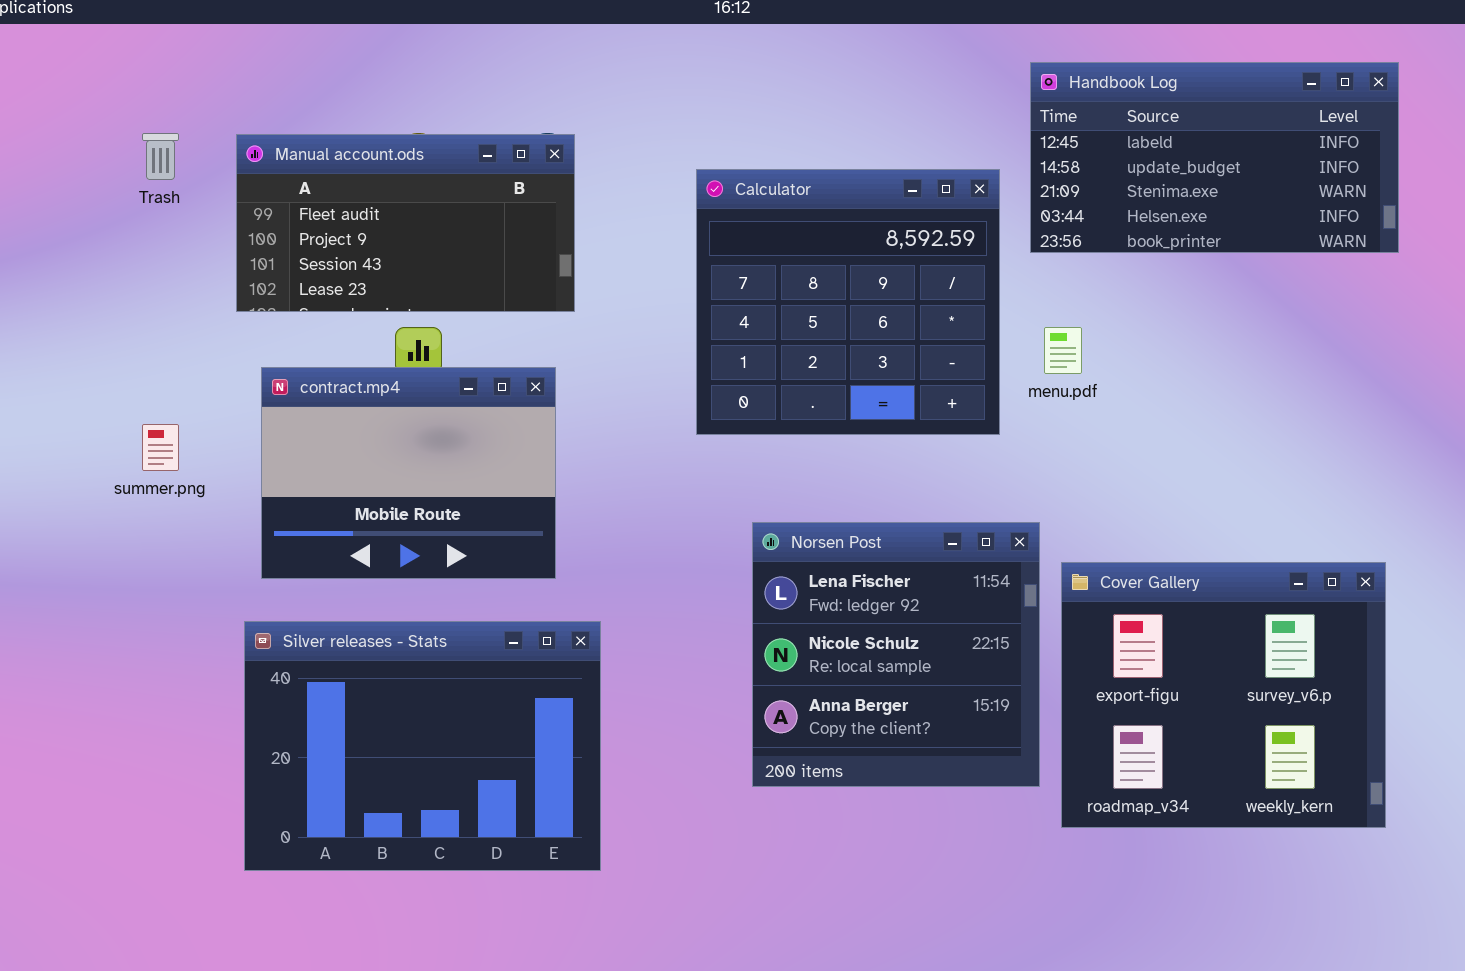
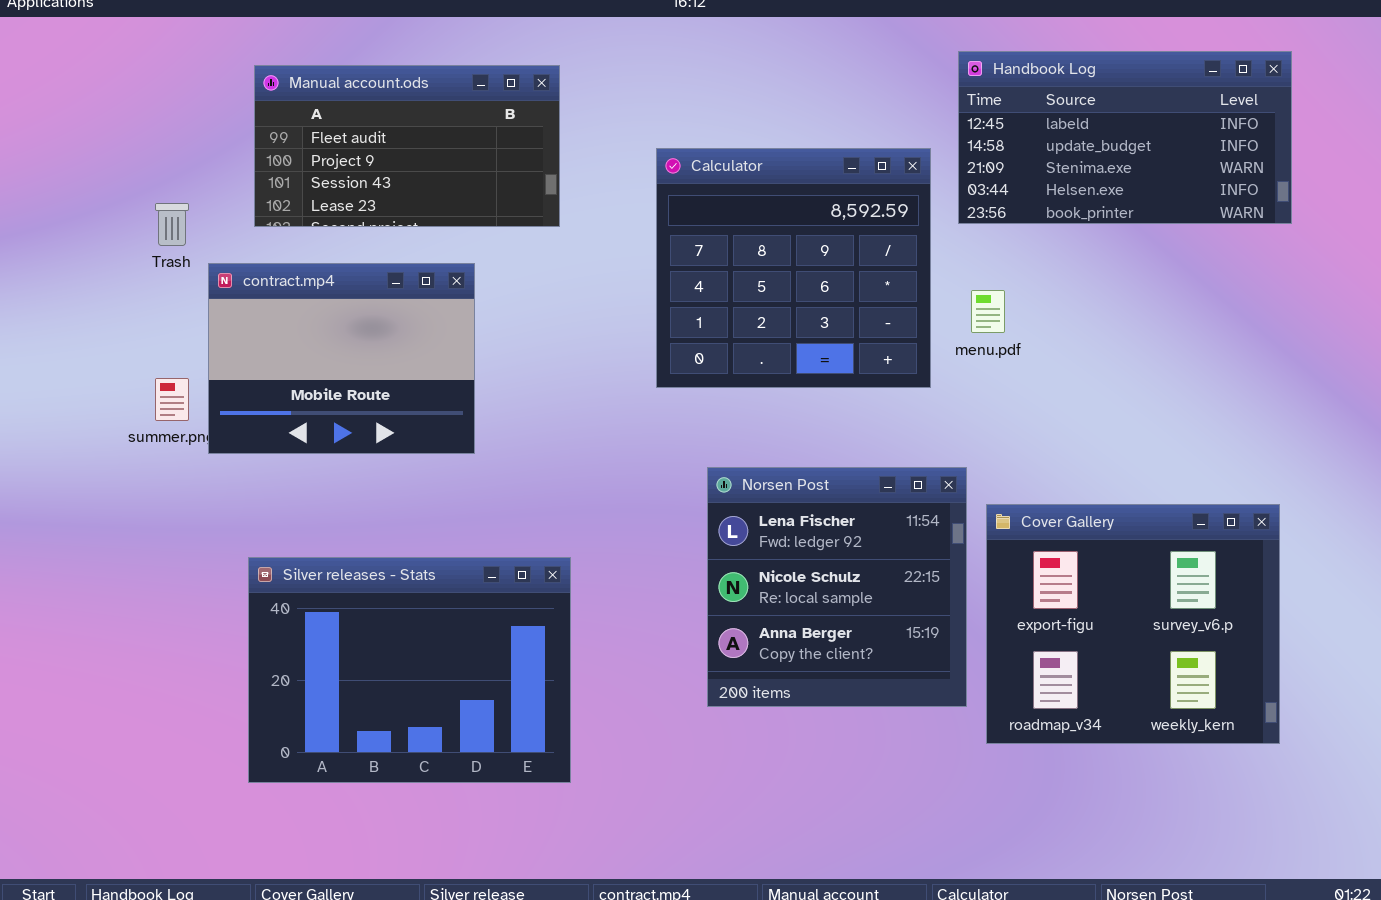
Trash: [142,133,179,180] -> [155,203,189,246], moved
Manual account.ods: [236,134,575,312] -> [254,65,560,227], moved
contract.mp4: [261,367,556,579] -> [208,263,475,454], moved

